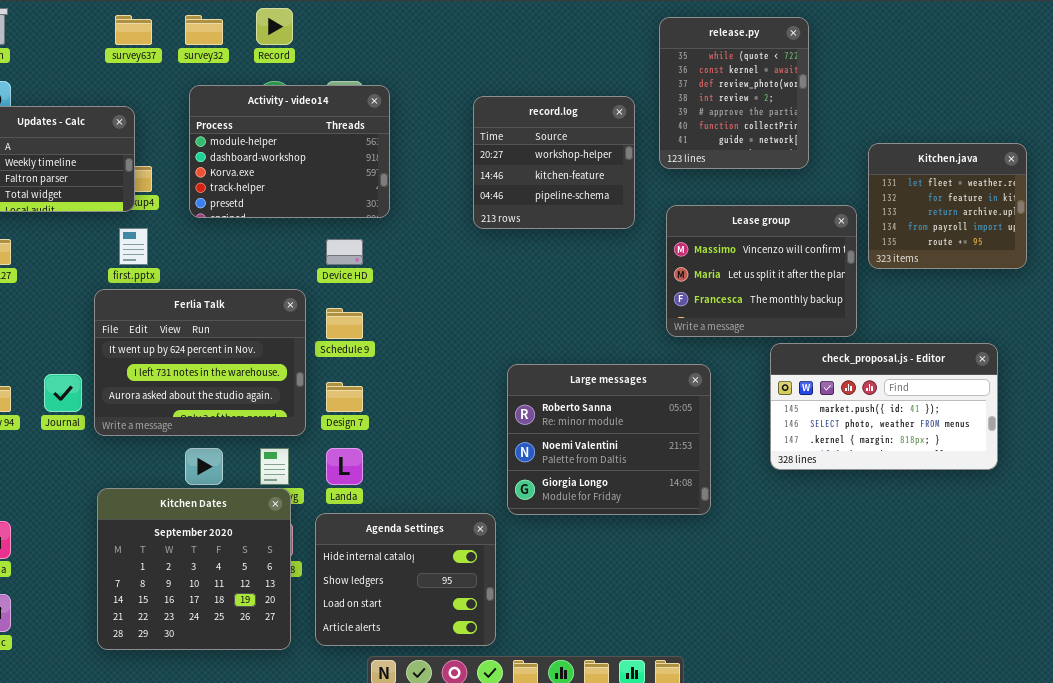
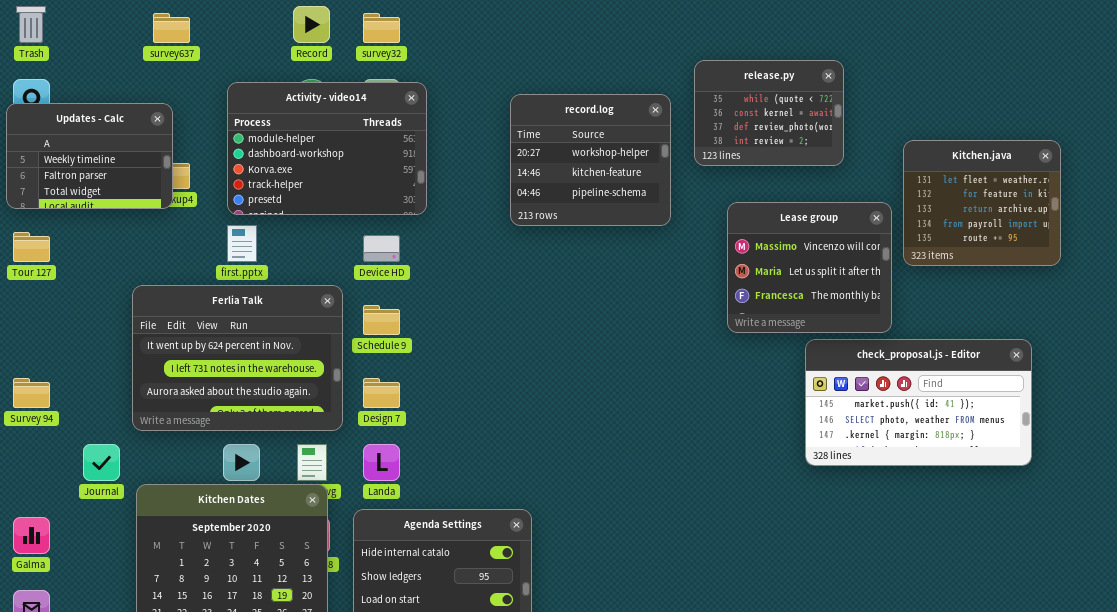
survey32: [185,15,223,45] -> [363,13,400,43], moved
release.py: [659,17,809,169] -> [694,60,844,166], resized
Lease group: [666,205,857,337] -> [727,202,892,333], resized
first.pptx: [119,228,148,265] -> [227,225,257,262], moved
Large messages: [507,364,711,515] -> none, closed
Journal: [44,374,82,412] -> [83,444,120,481], moved

